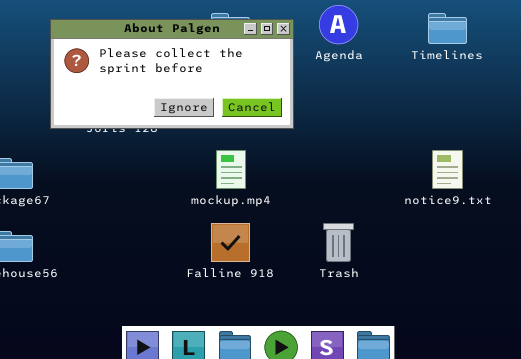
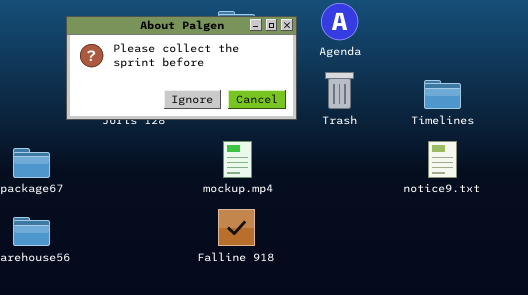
Timelines: [428,13,467,44] -> [424,80,461,109], moved
Trash: [323,223,354,262] -> [325,72,354,109], moved

